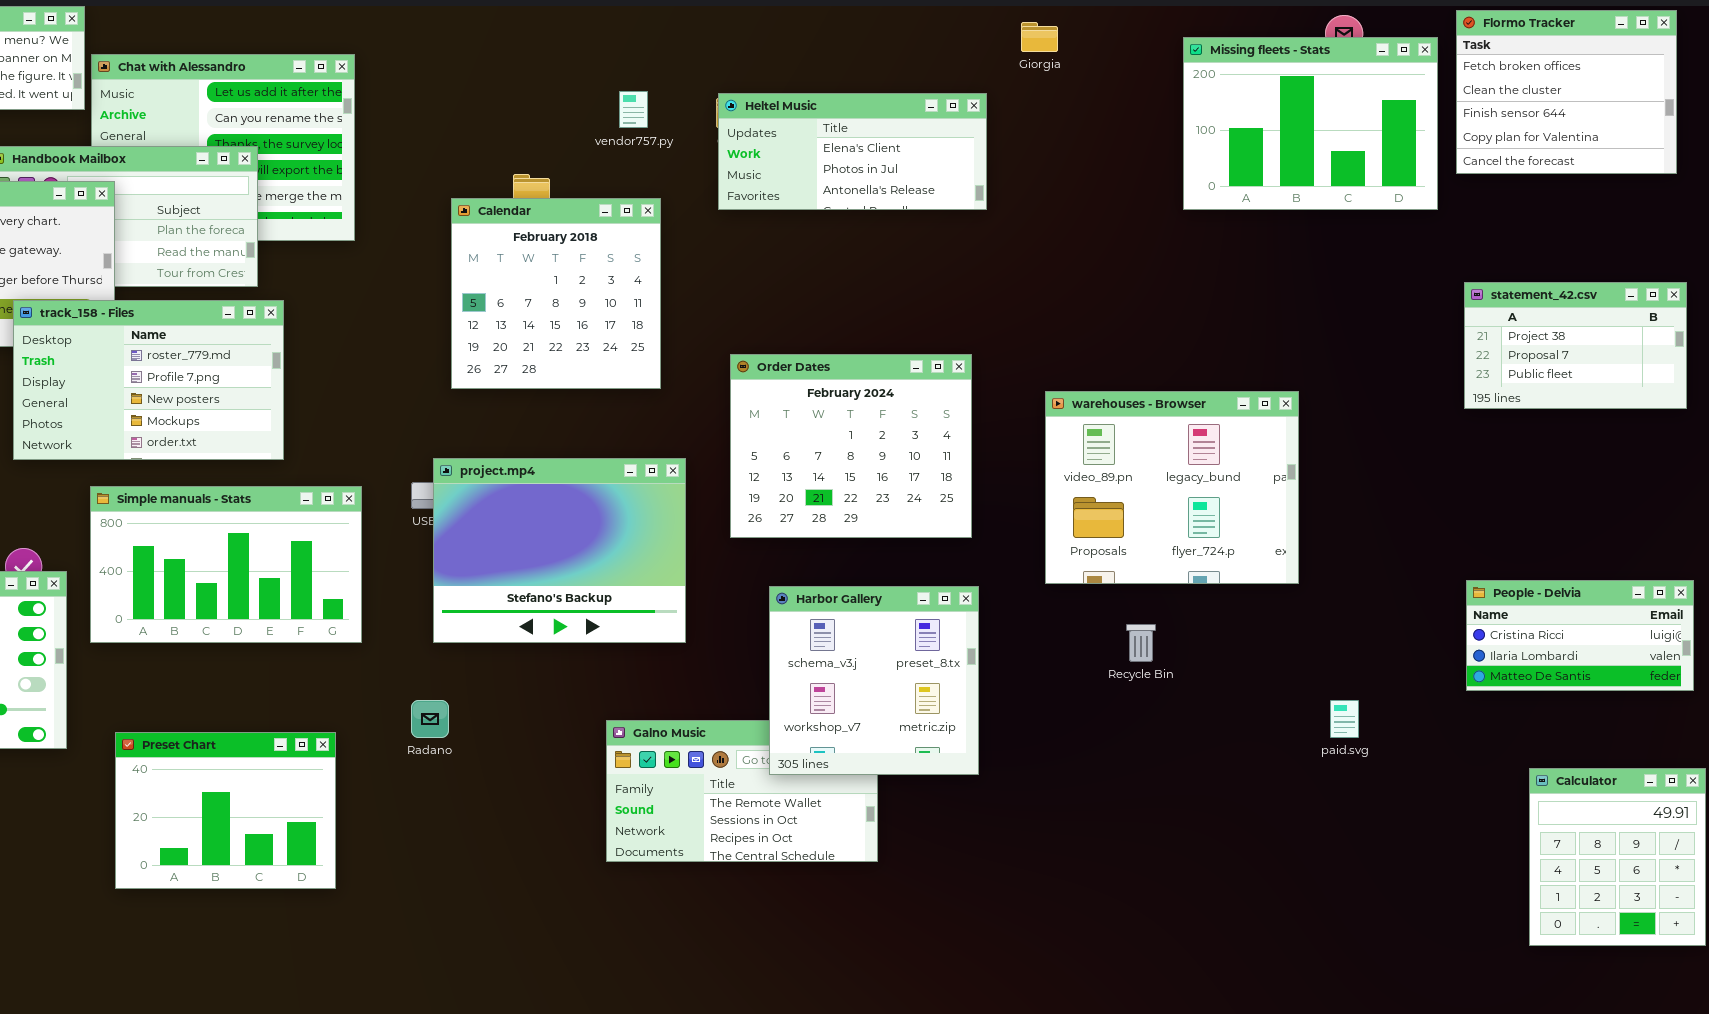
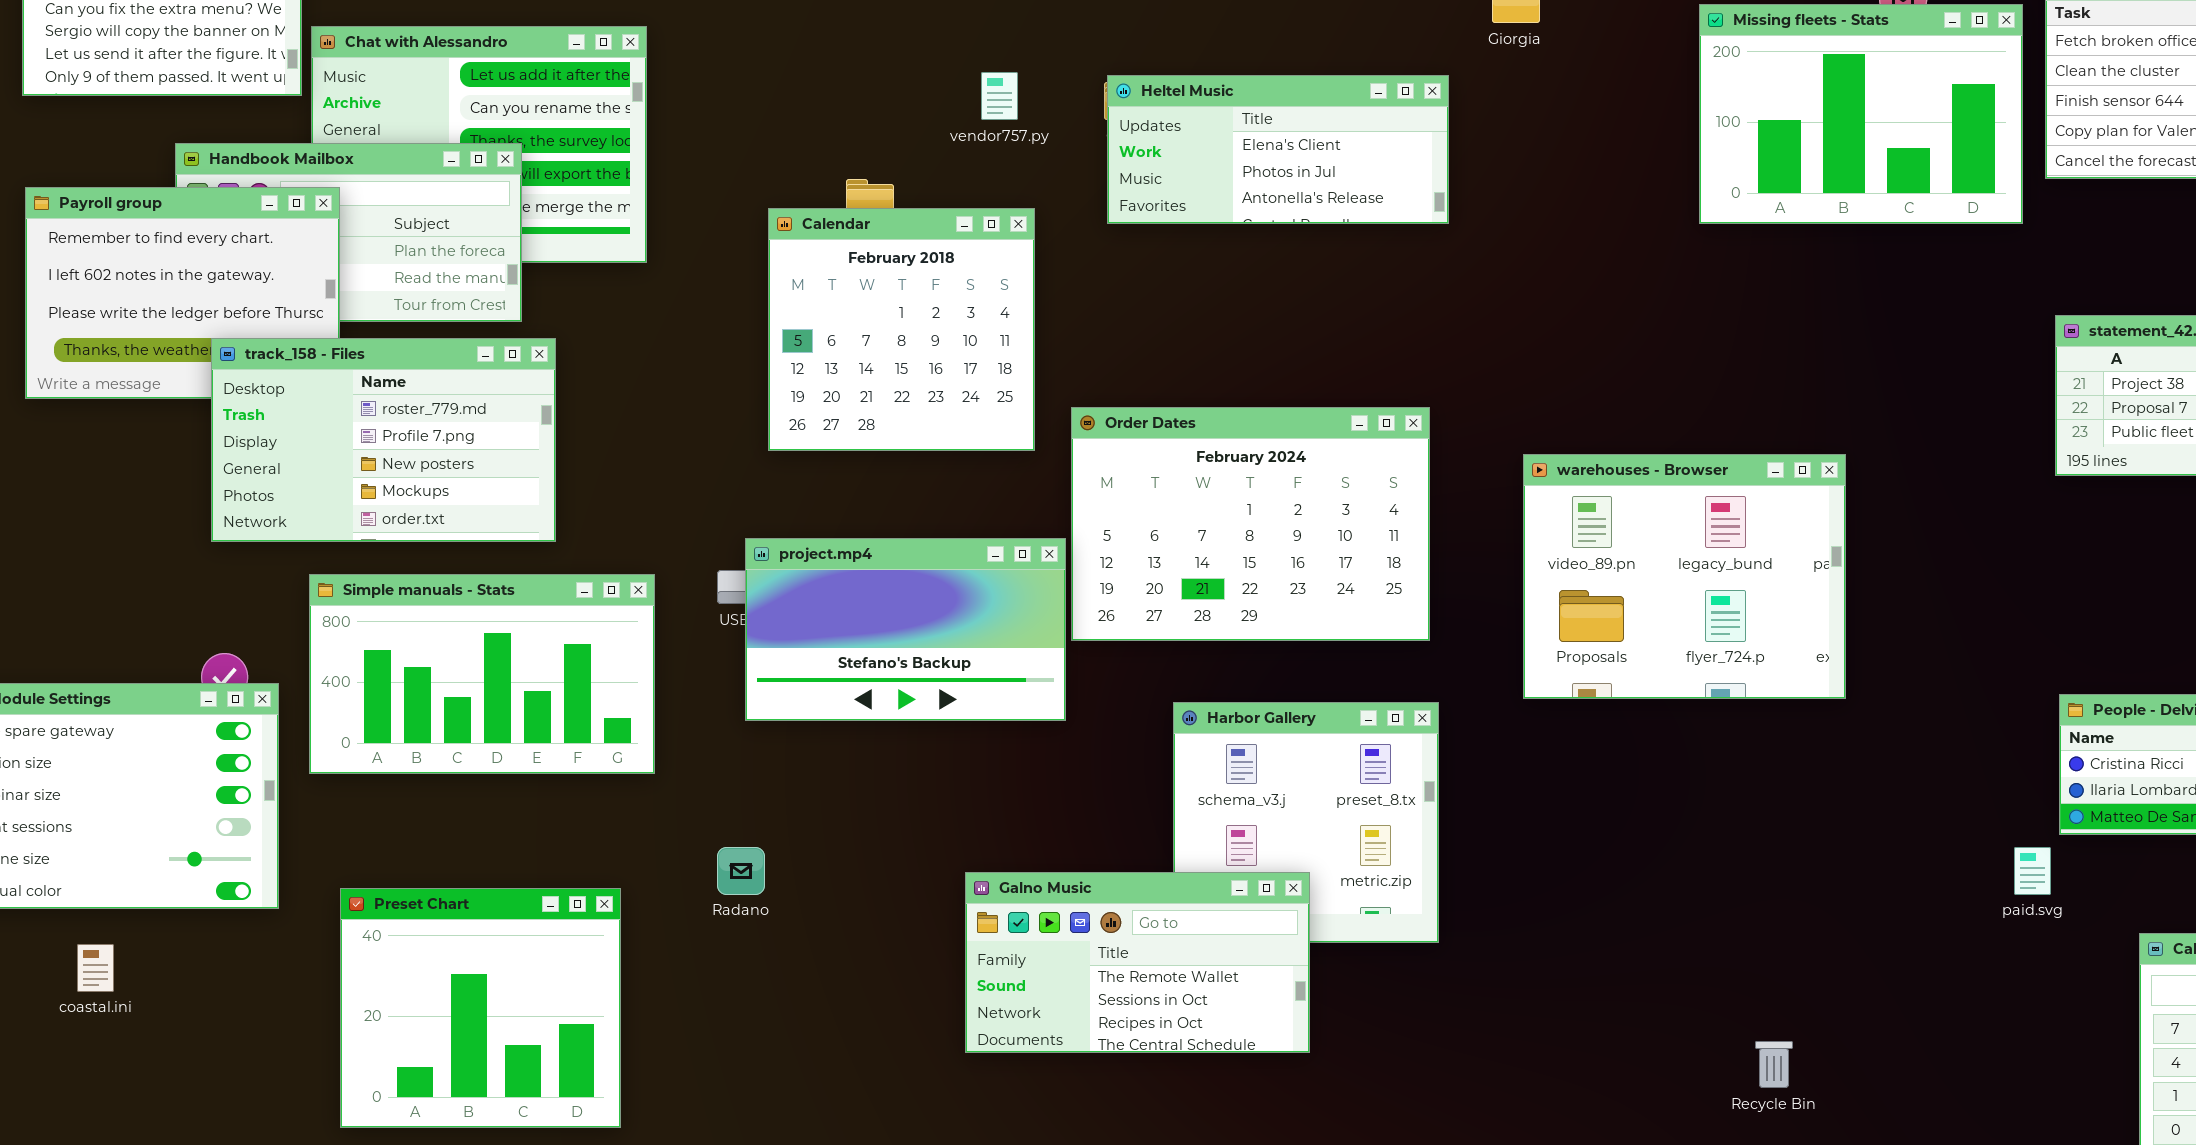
Order Dates: [730,354,972,538] -> [1071,407,1430,641], resized
project.mp4: [433,458,686,643] -> [745,538,1066,721], resized
Recycle Bin: [1126,624,1156,662] -> [1755,1041,1793,1088], moved
paid.svg: [1330,700,1359,738] -> [2014,847,2051,895], moved
Galno Music: [606,720,878,862] -> [965,872,1310,1053], raised
Preset Chart: [115,732,336,889] -> [340,888,621,1128], resized

